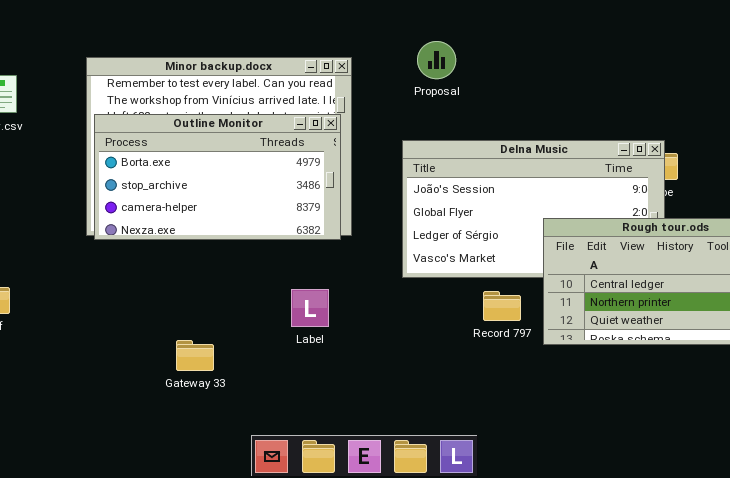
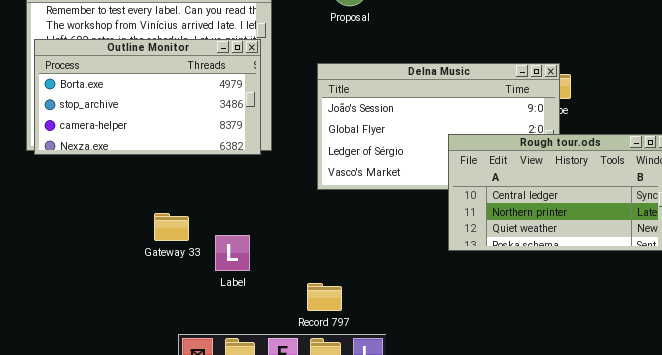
Label: [291,289,329,327] -> [215,235,250,271], moved
Record 797: [483,291,521,321] -> [307,283,342,311], moved
Gateway 33: [176,340,214,371] -> [154,213,189,241], moved

